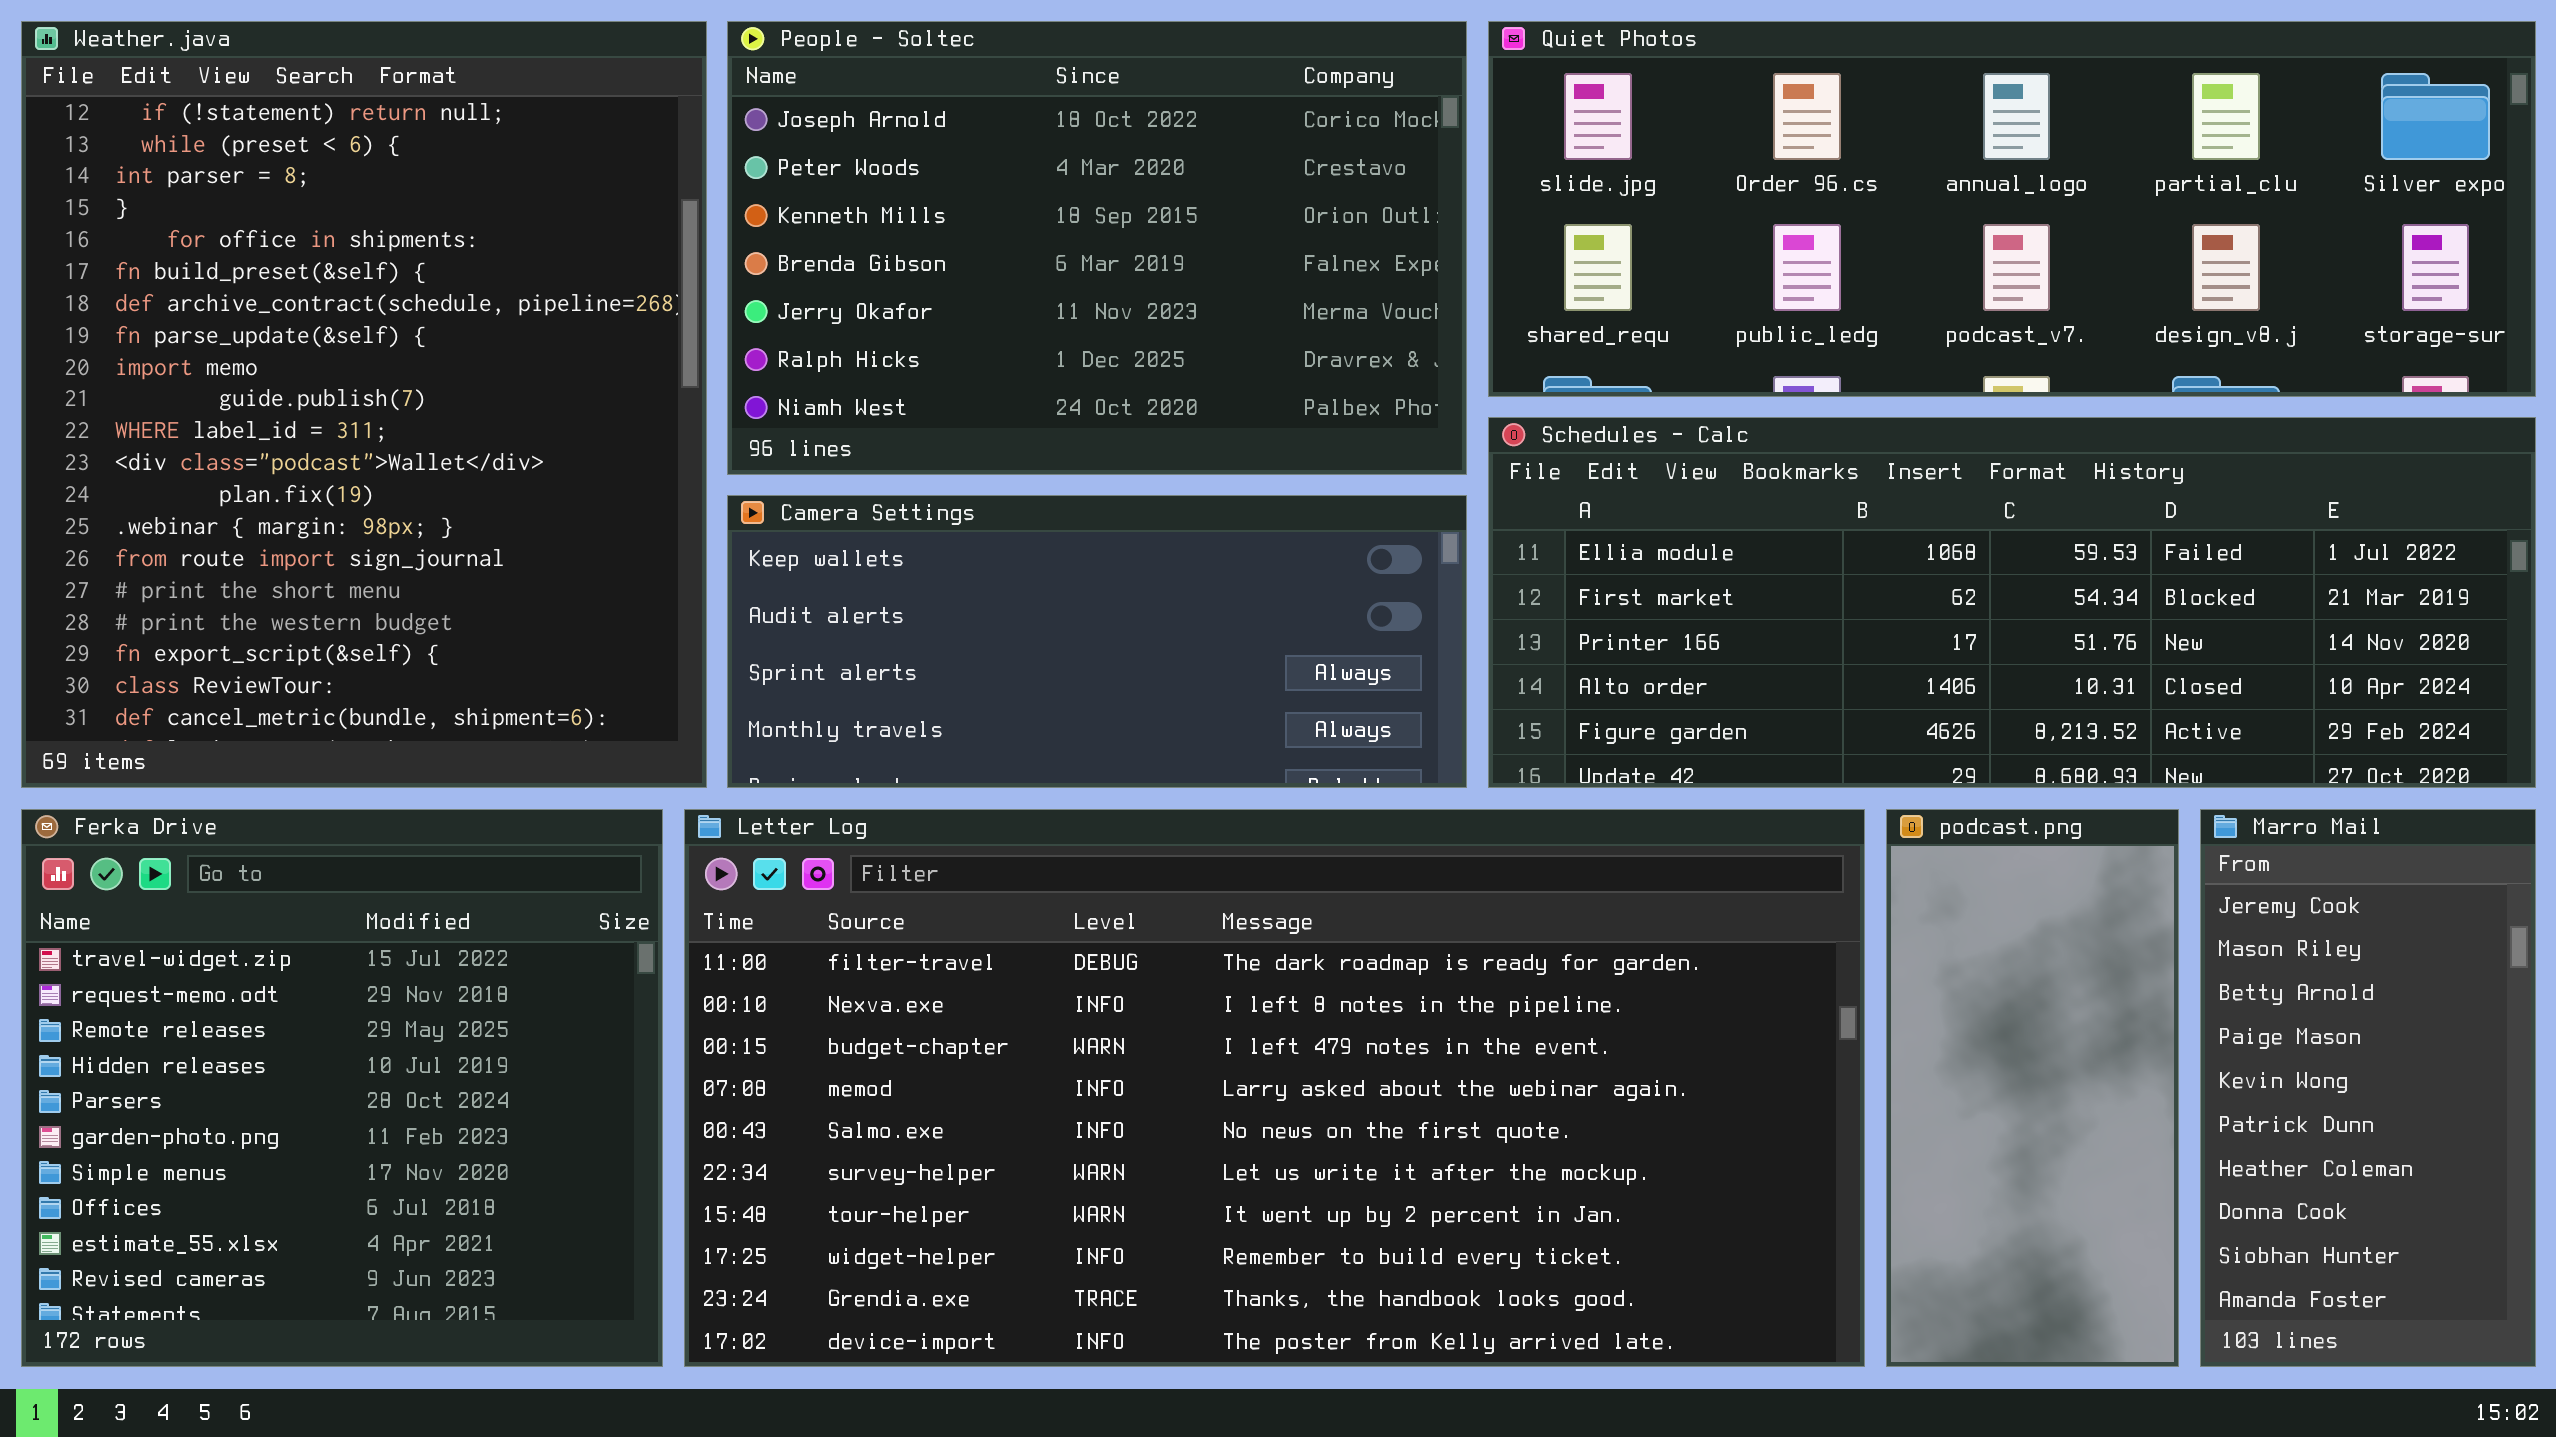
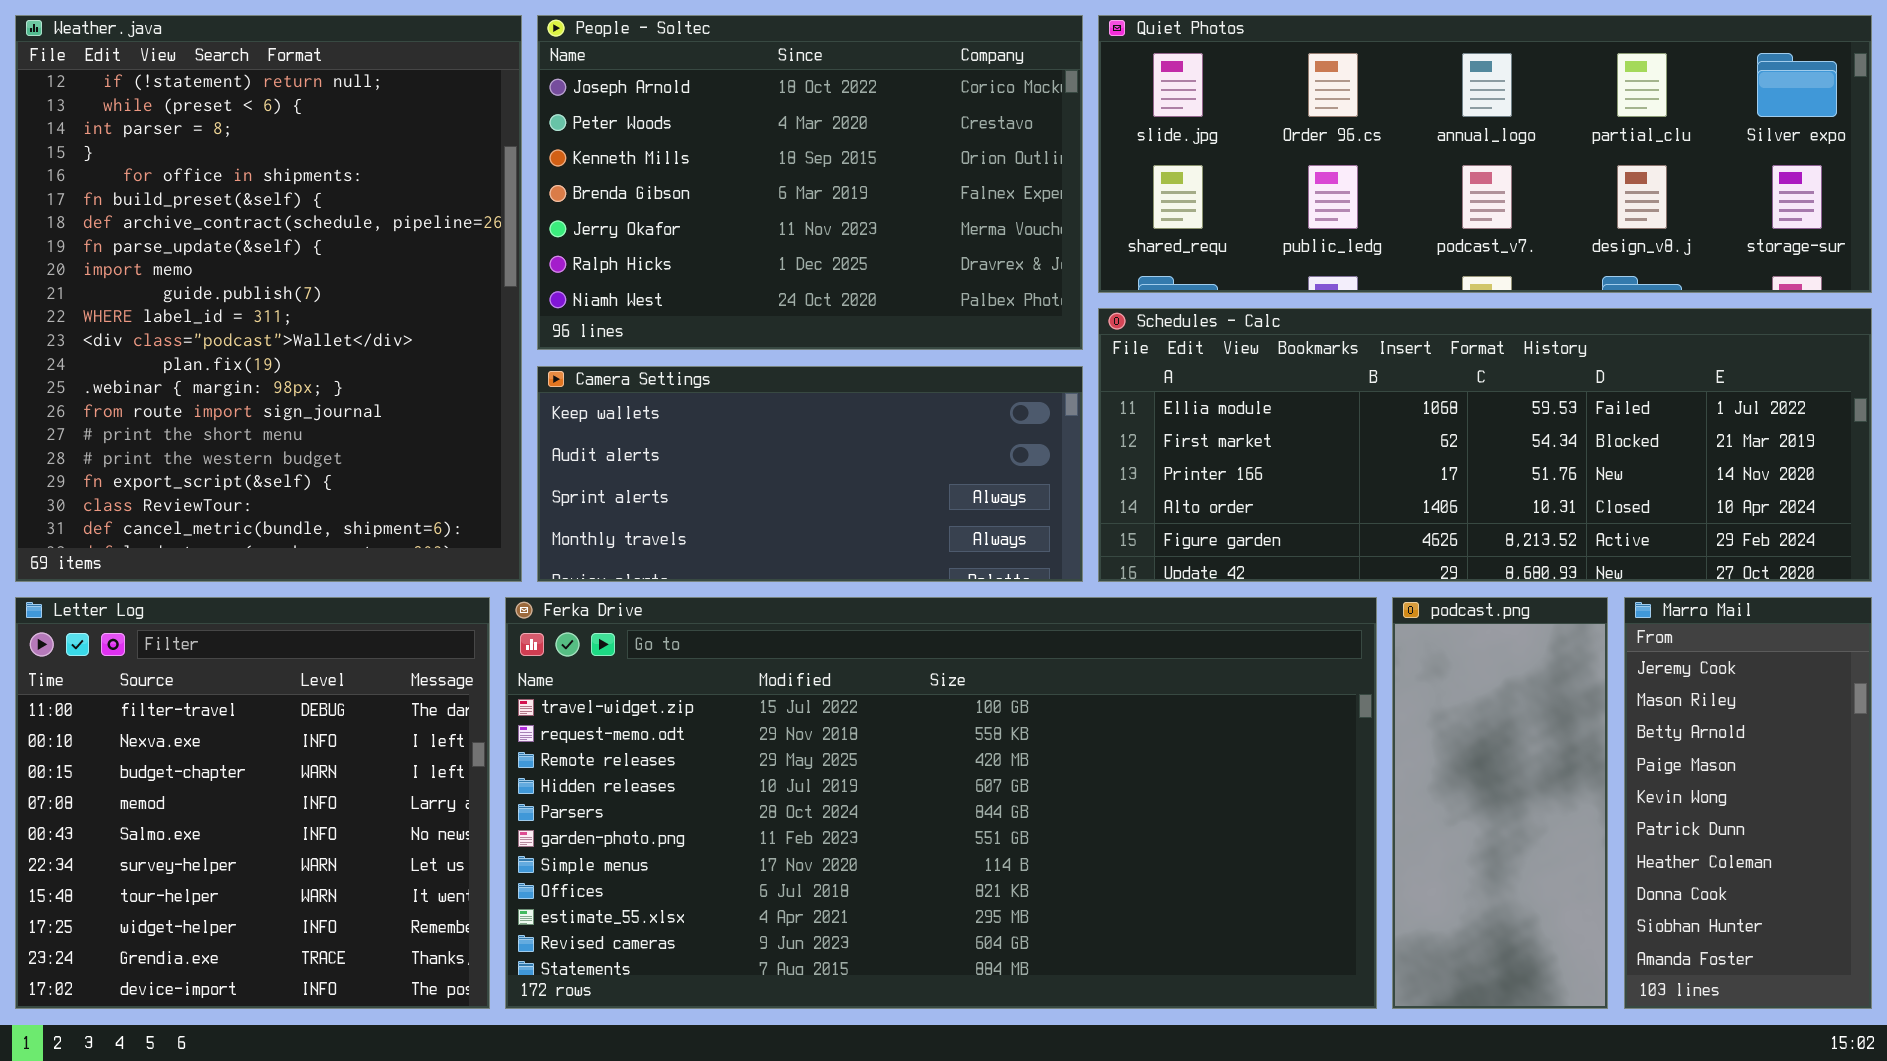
Ferka Drive: [21,809,663,1367] -> [505,597,1377,1009], moved, resized
Letter Log: [684,809,1865,1367] -> [15,597,490,1009], moved, resized

